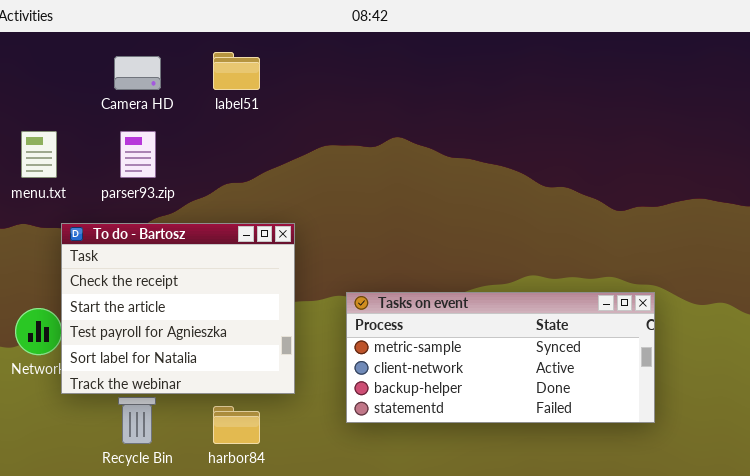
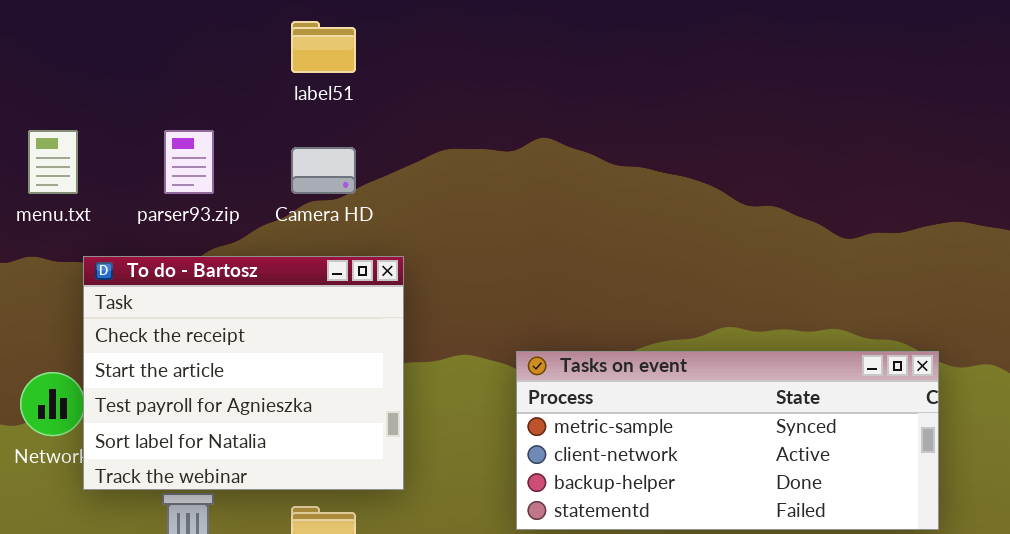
Camera HD: [114,56,161,90] -> [291,147,356,194], moved
Tasks on event: [346,292,655,423] -> [516,351,939,530], moved

